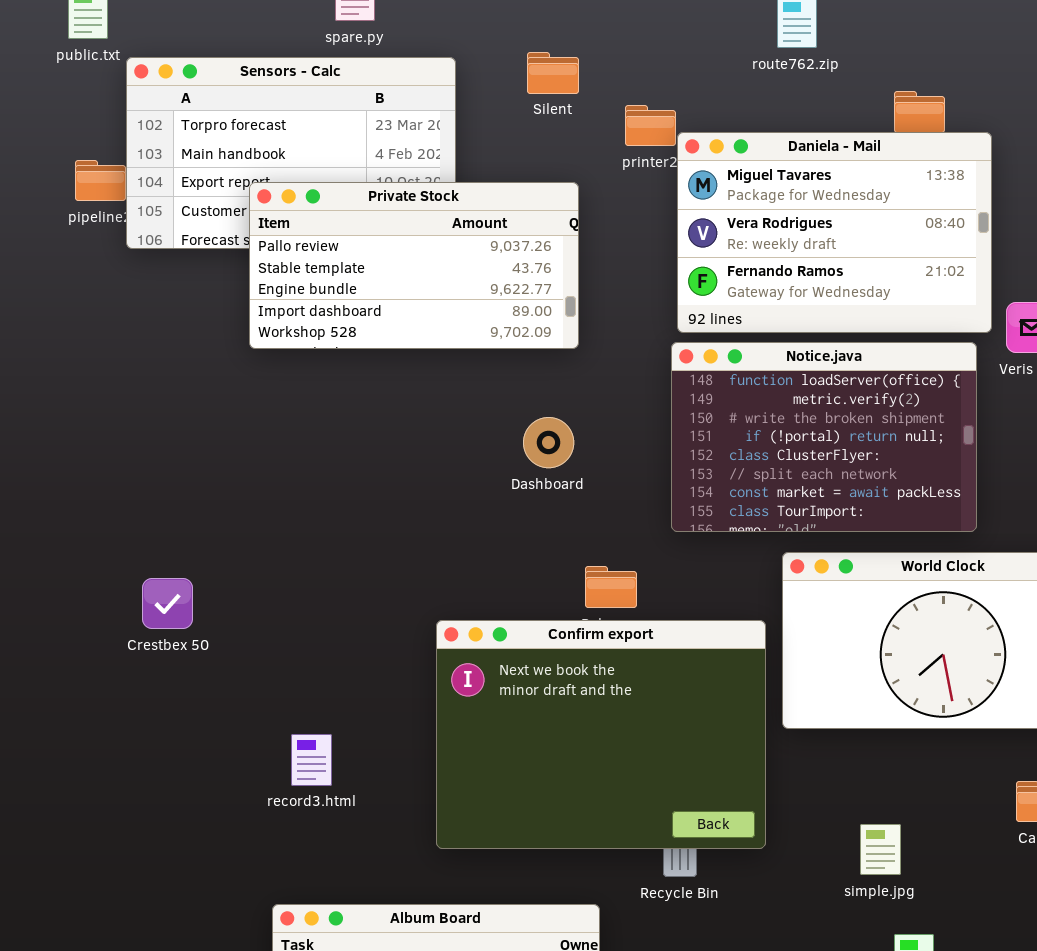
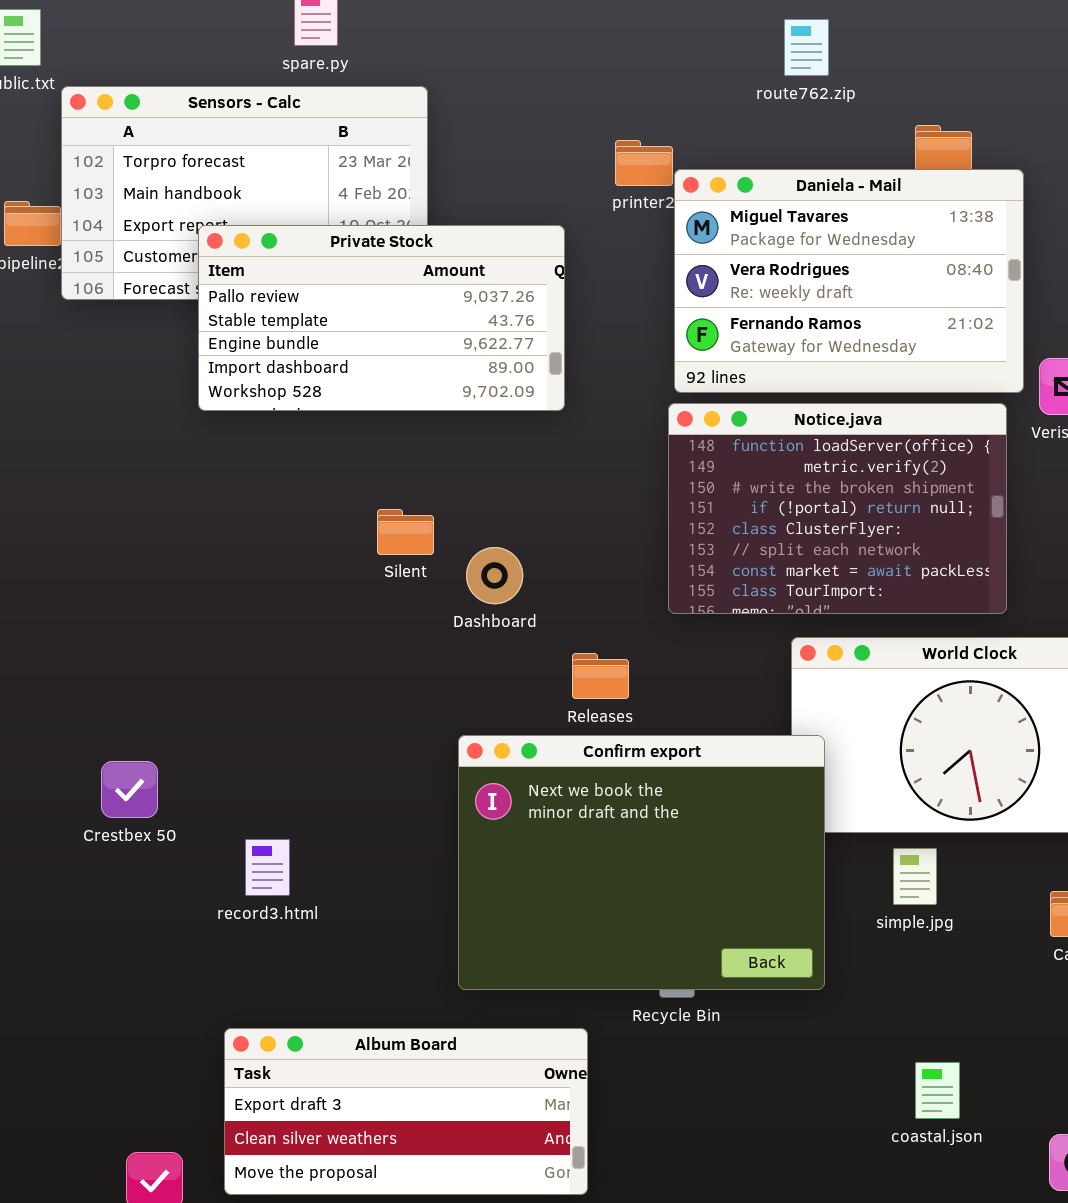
Silent: [527,52,579,94] -> [377,509,434,555], moved
Dashboard: [523,417,574,468] -> [466,547,523,604], moved
Crestbex 50: [142,578,193,629] -> [101,761,158,818], moved
Confirm export: [436,620,766,849] -> [458,735,825,990], moved
simple.jpg: [860,824,901,875] -> [893,848,937,905], moved

